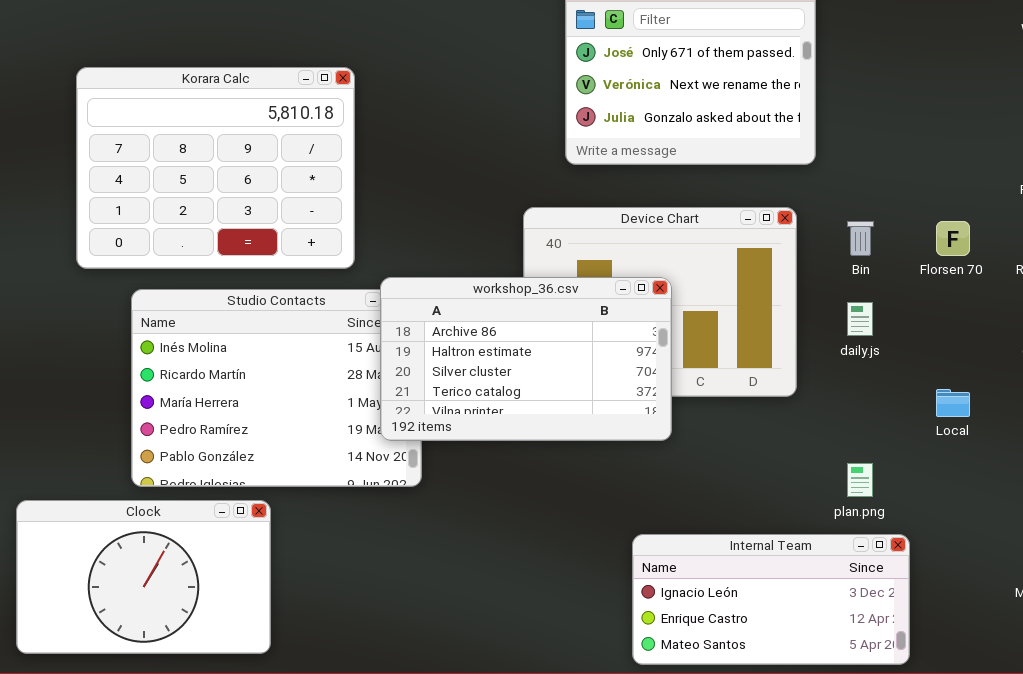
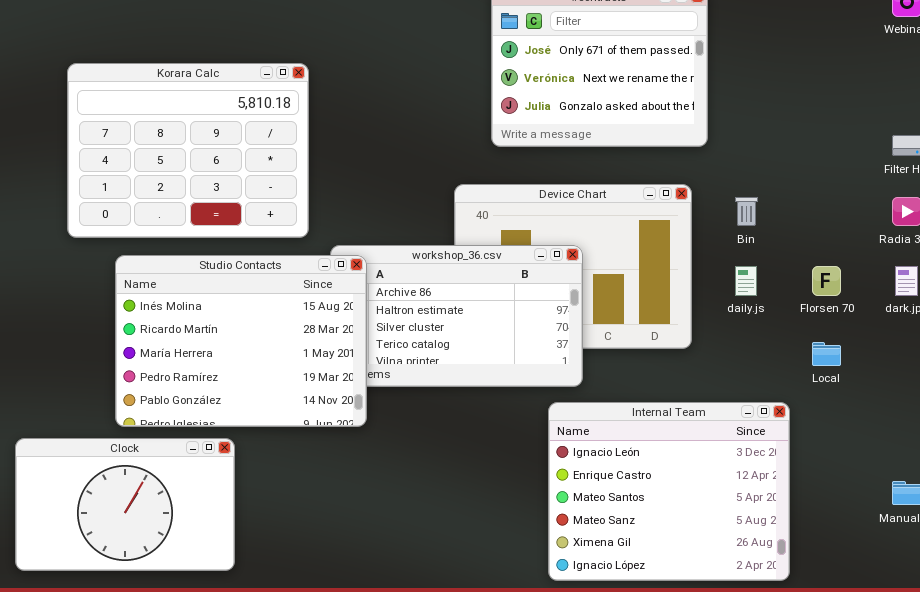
Florsen 70: [936,221,970,256] -> [812,266,841,296], moved
Studio Contacts: [131,289,422,487] -> [115,255,367,427], raised
Internal Team: [632,534,910,665] -> [548,402,790,581], resized

